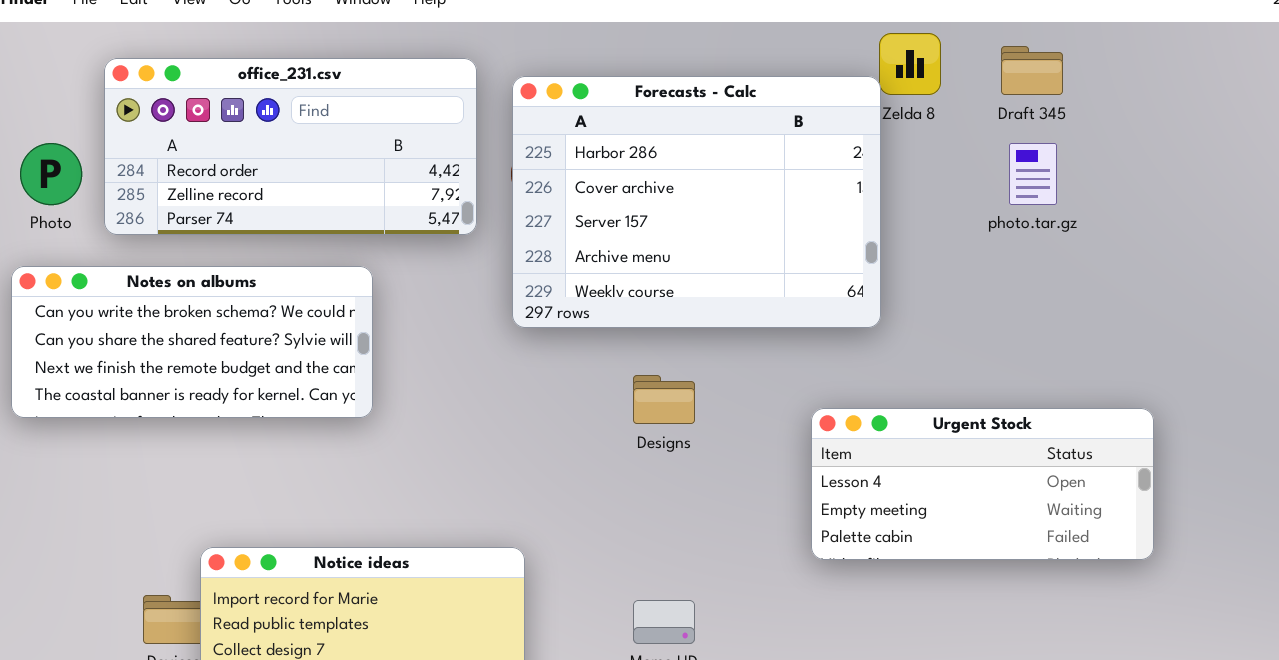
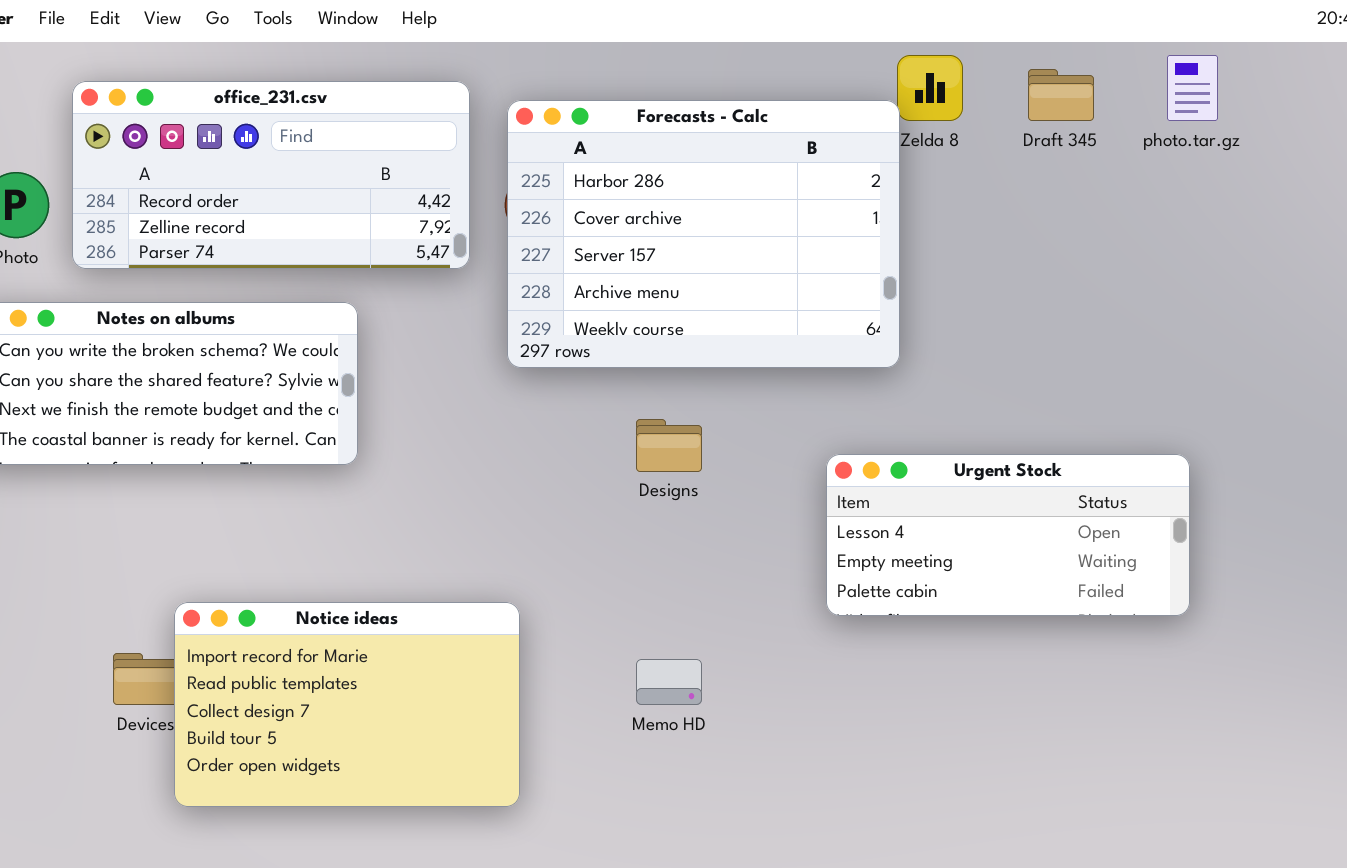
photo.tar.gz: [1009,143,1057,205] -> [1167,55,1218,121], moved

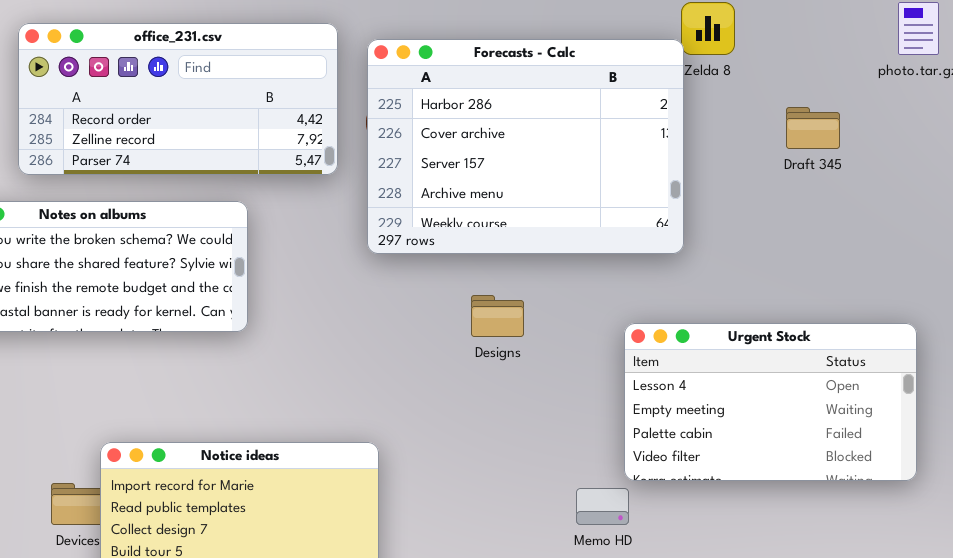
Draft 345: [1028,69,1094,121] -> [786,107,840,149], moved
Urgent Stock: [826,454,1190,616] -> [624,323,917,481], resized
Memo HD: [636,659,702,705] -> [576,488,629,525], moved

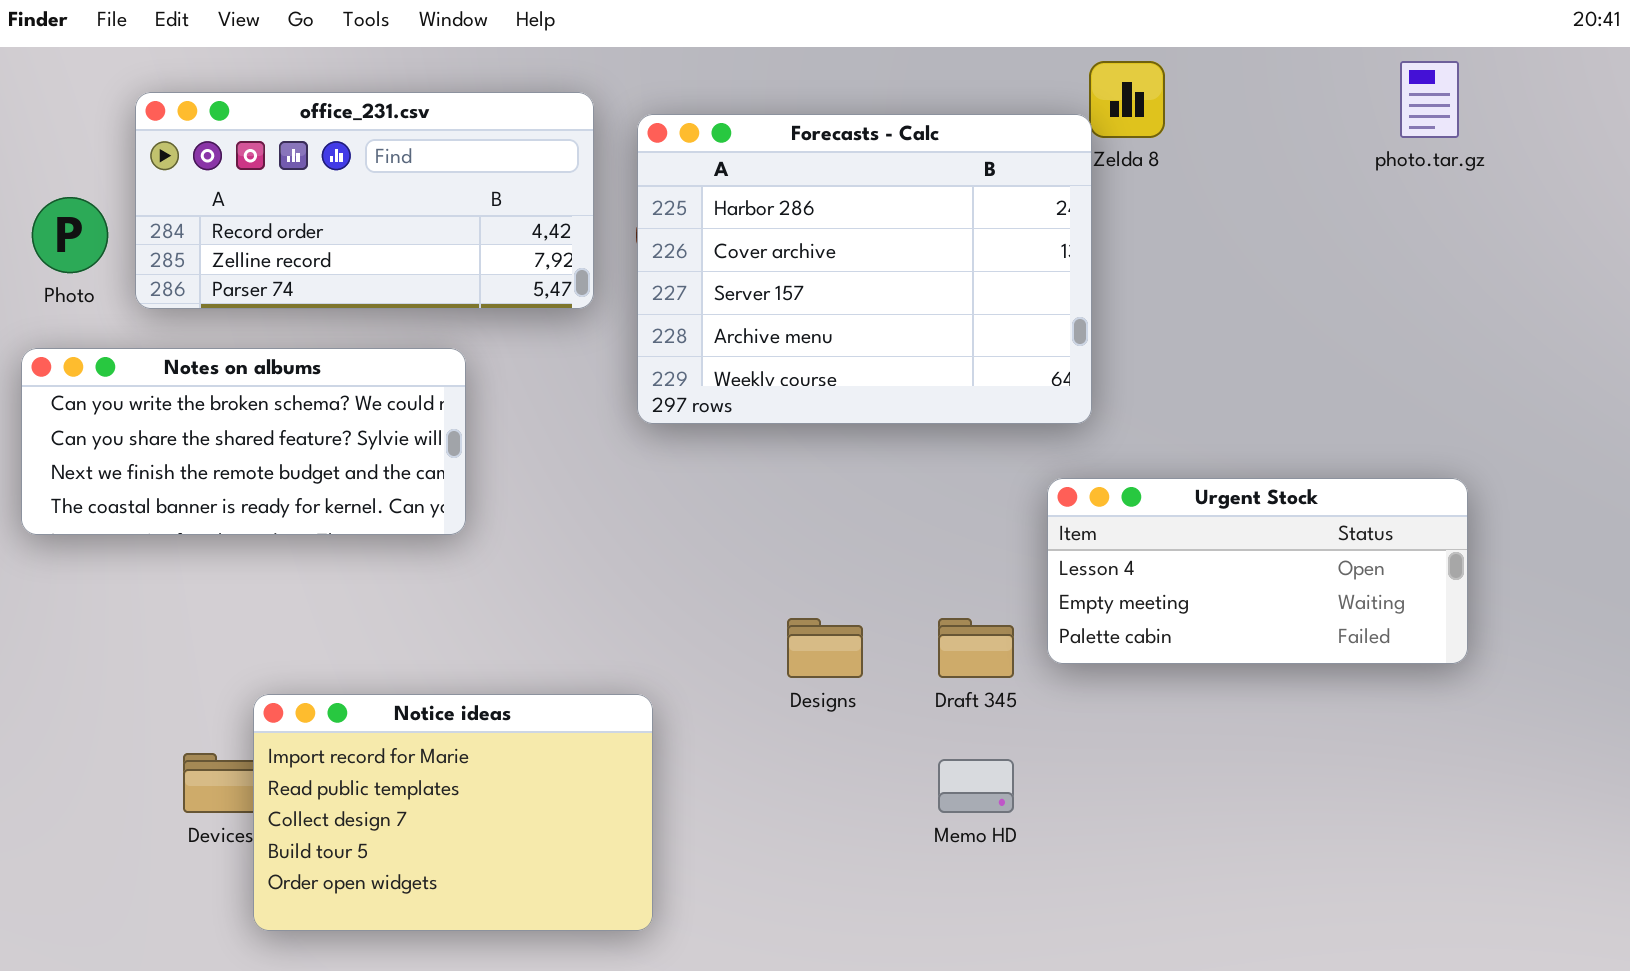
Draft 345: [786,107,840,149] -> [938,618,1014,678], moved
Designs: [471,295,524,337] -> [787,618,863,678], moved
Urgent Stock: [624,323,917,481] -> [1047,478,1468,664], moved, resized

